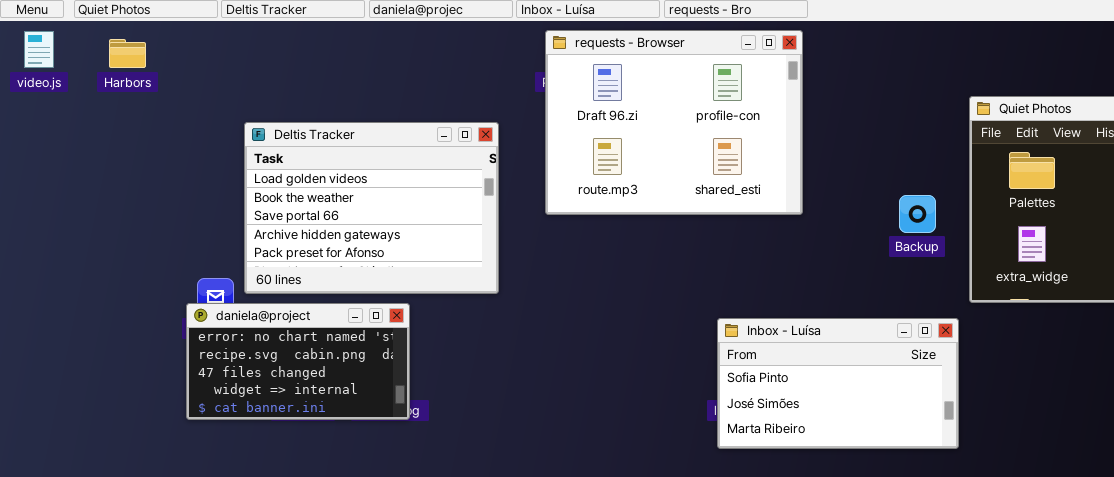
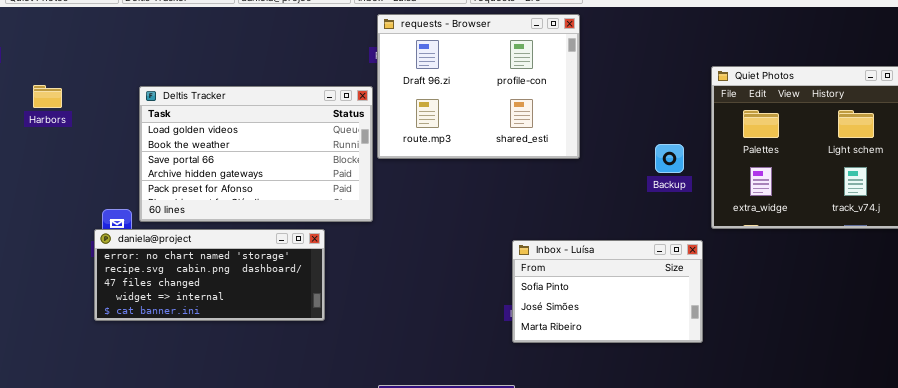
Harbors: [109,39,146,68] -> [33,85,62,108], moved
Deltis Tracker: [244,122,499,294] -> [139,86,373,222], resized
daniela@project: [186,303,410,420] -> [94,229,325,321], resized

